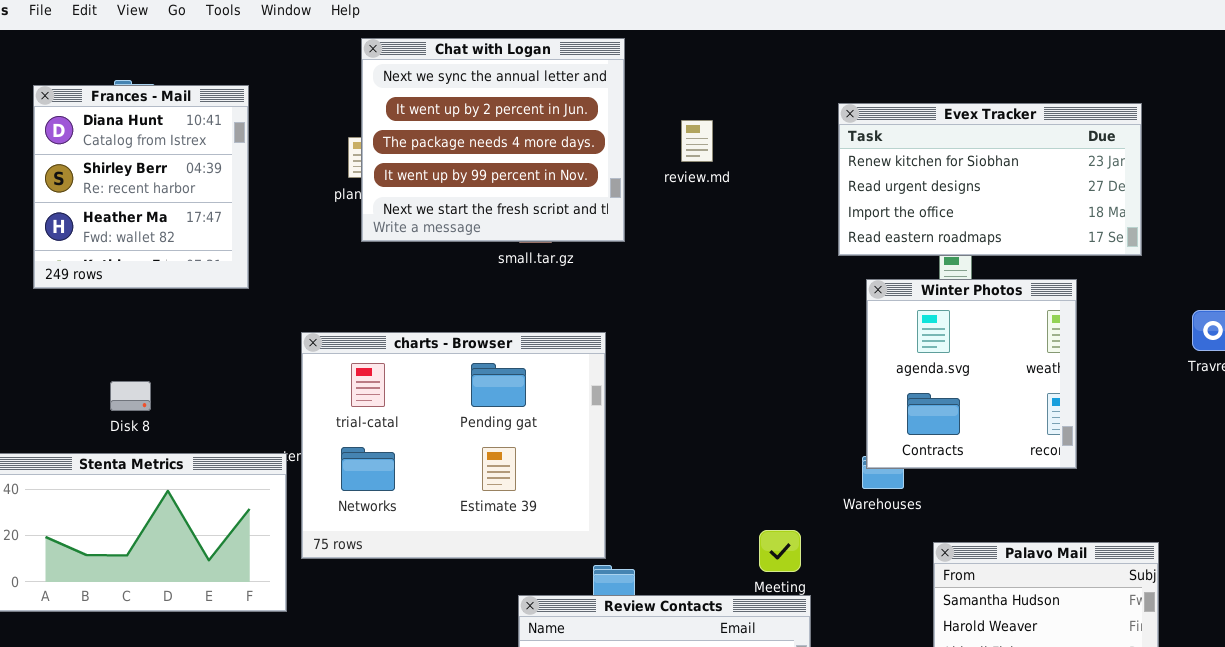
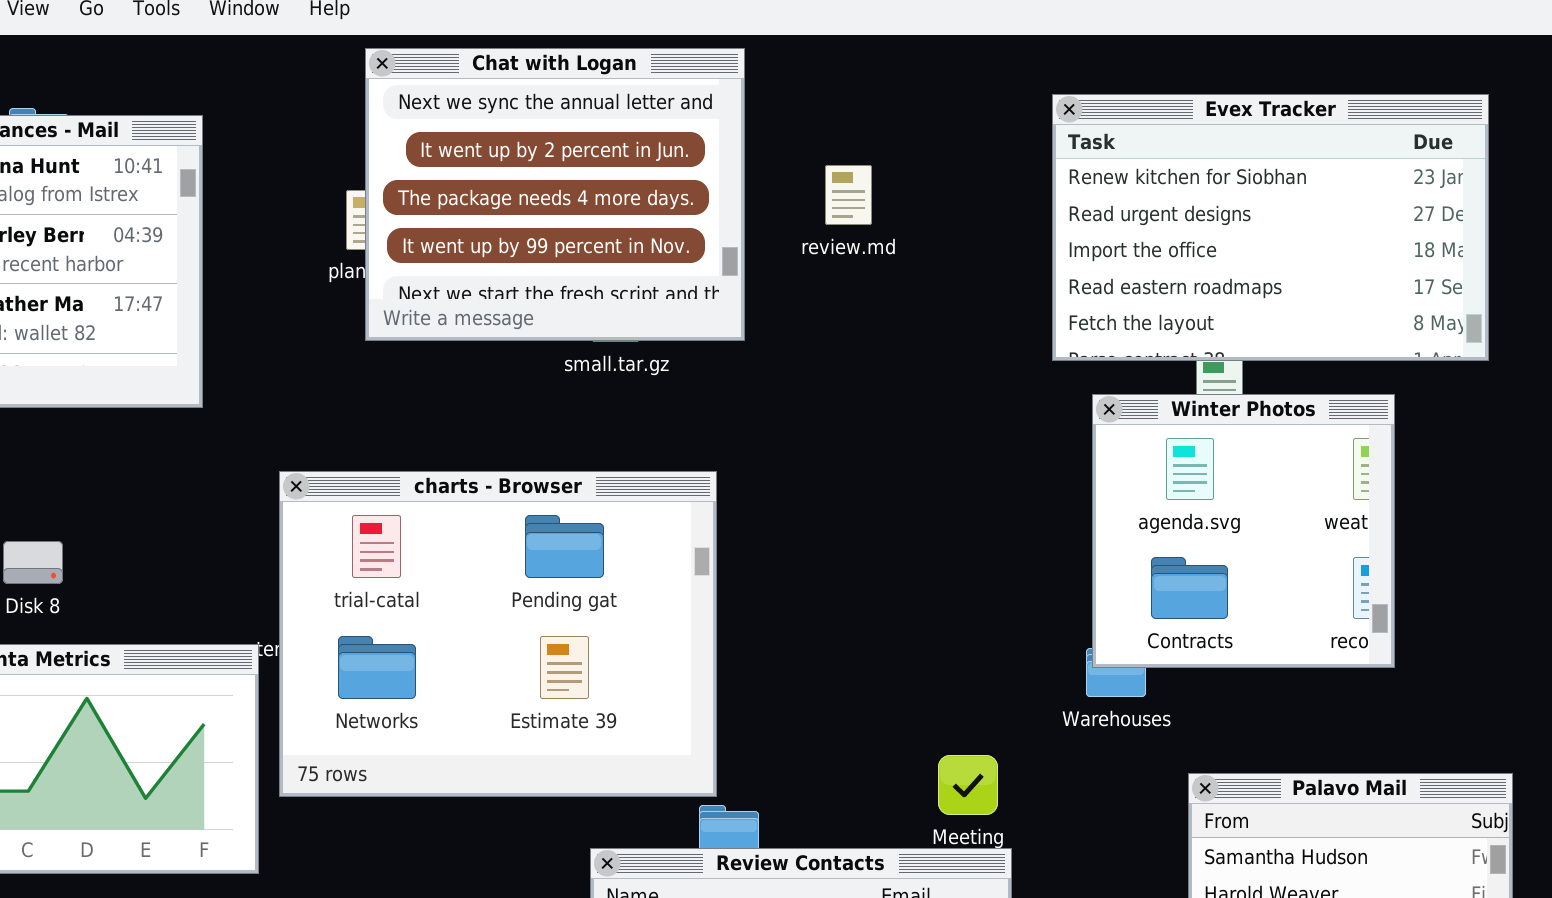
Evex Tracker: [838,103,1142,256] -> [1052,94,1489,361], resized

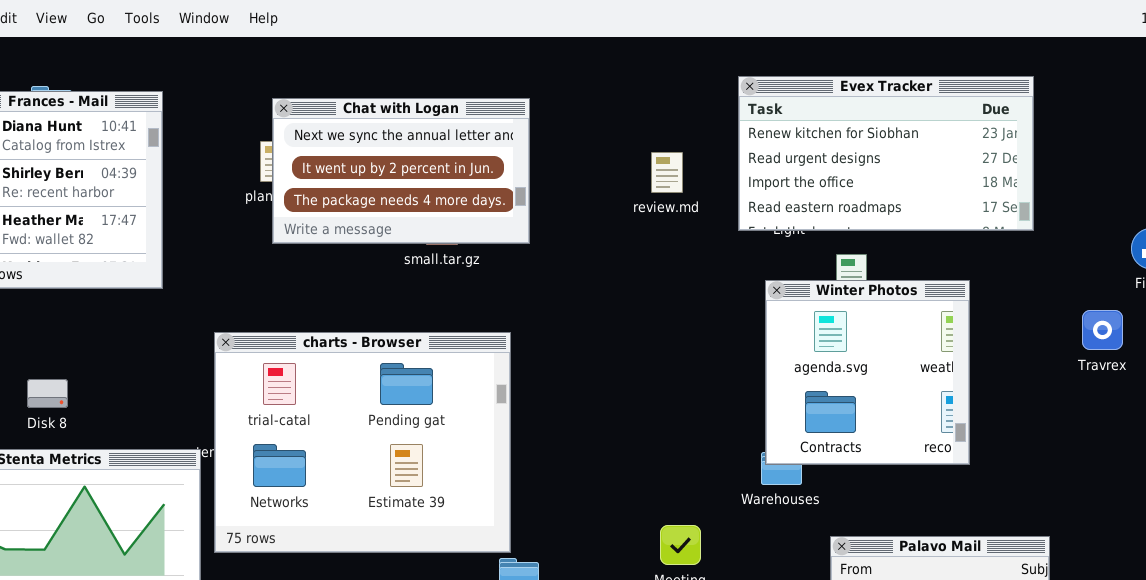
Chat with Logan: [365,48,745,341] -> [272,98,530,244], resized
Evex Tracker: [1052,94,1489,361] -> [738,76,1034,231], resized
review.md: [825,165,872,225] -> [651,152,683,193], moved

